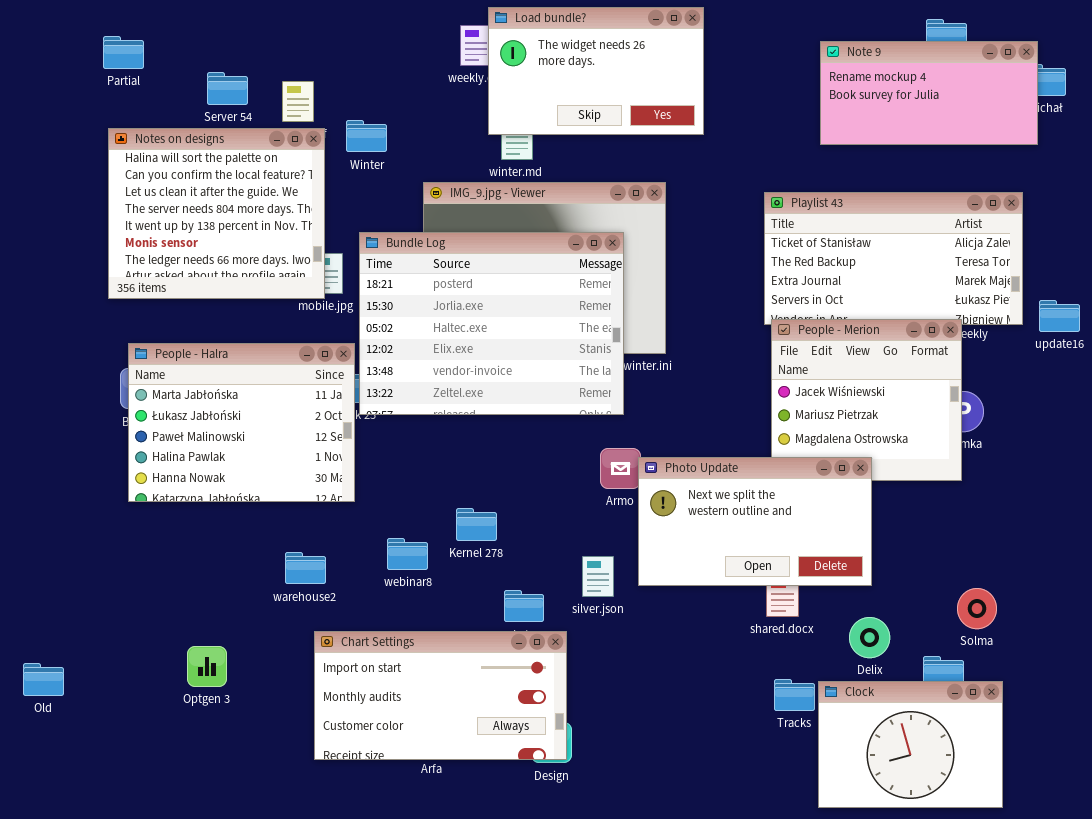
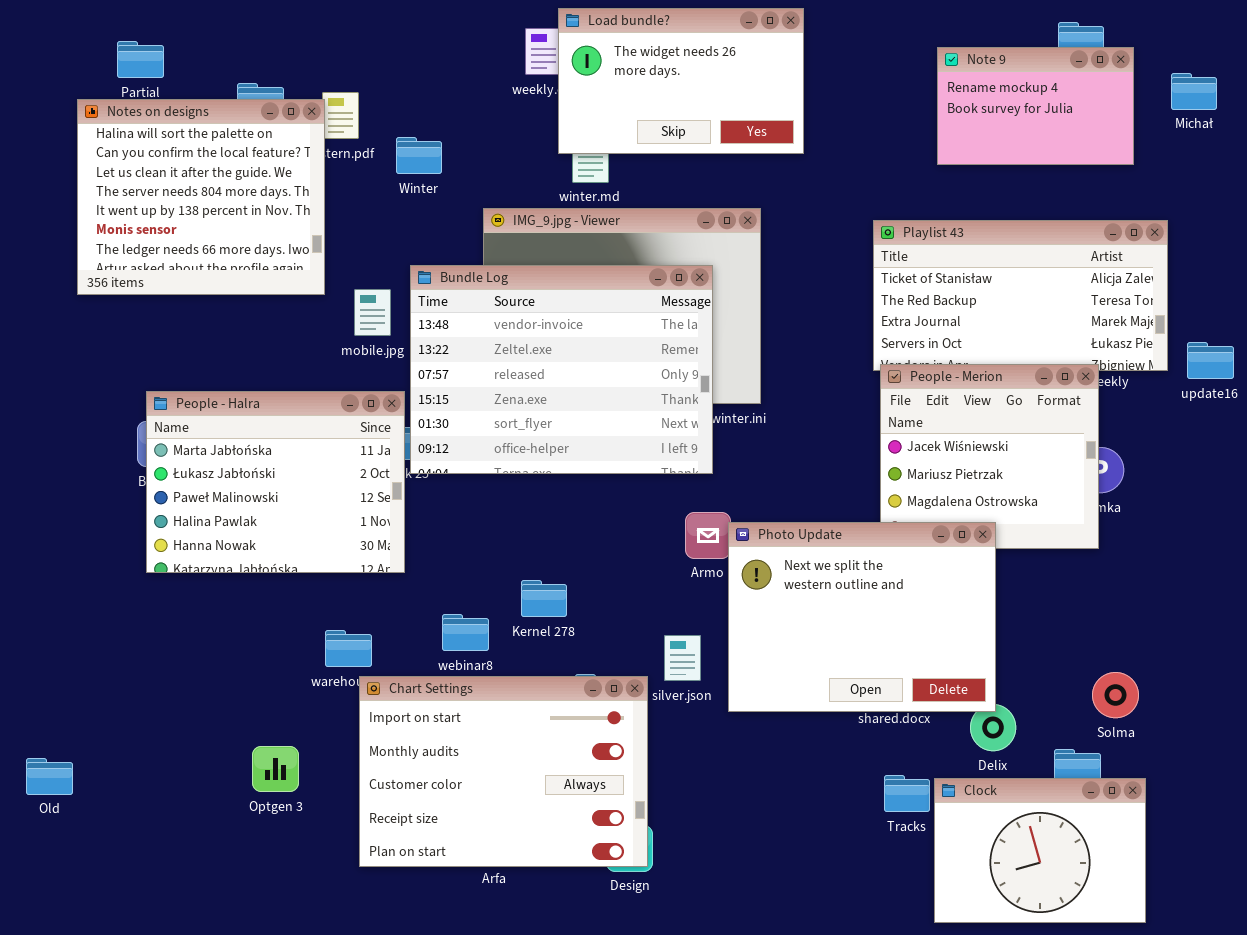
Note 9: [820,41,1038,145] -> [937,47,1134,165], resized
Notes on designs: [108,128,325,299] -> [77,99,325,295], moved
Bundle Log: [359,232,624,415] -> [410,265,713,474], scrolled down 4 rows
Photo Update: [638,457,872,586] -> [728,522,996,712], resized
Chart Settings: [314,631,567,760] -> [359,676,648,867], resized
Optgen 3: [187,646,227,687] -> [252,746,299,792], moved

